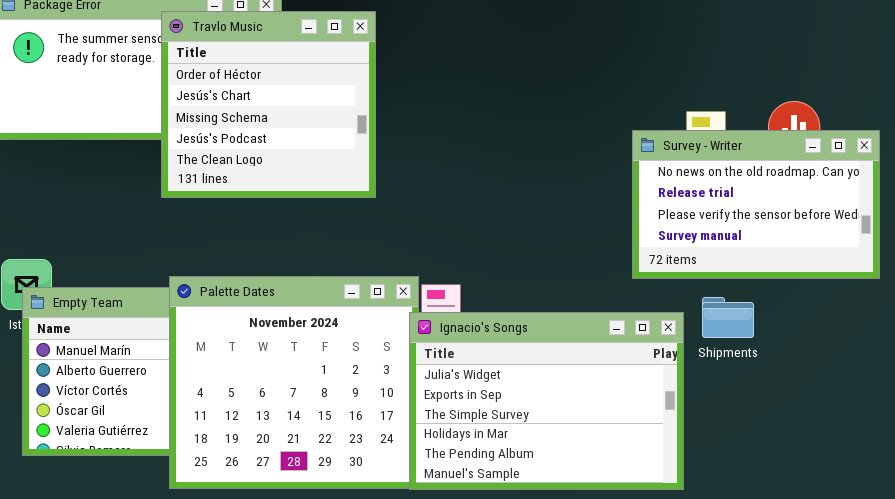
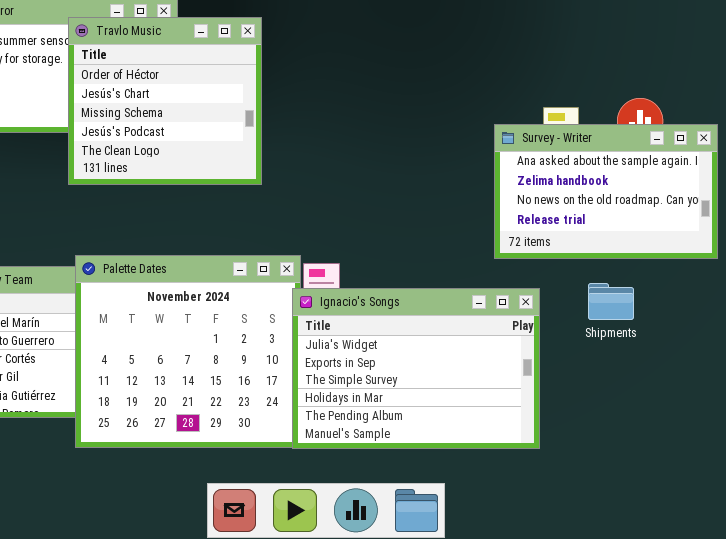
Survey - Writer: [632,130,880,279] -> [494,124,718,259], scrolled up 2 rows
Shipments: [702,297,754,338] -> [588,283,634,320], moved

